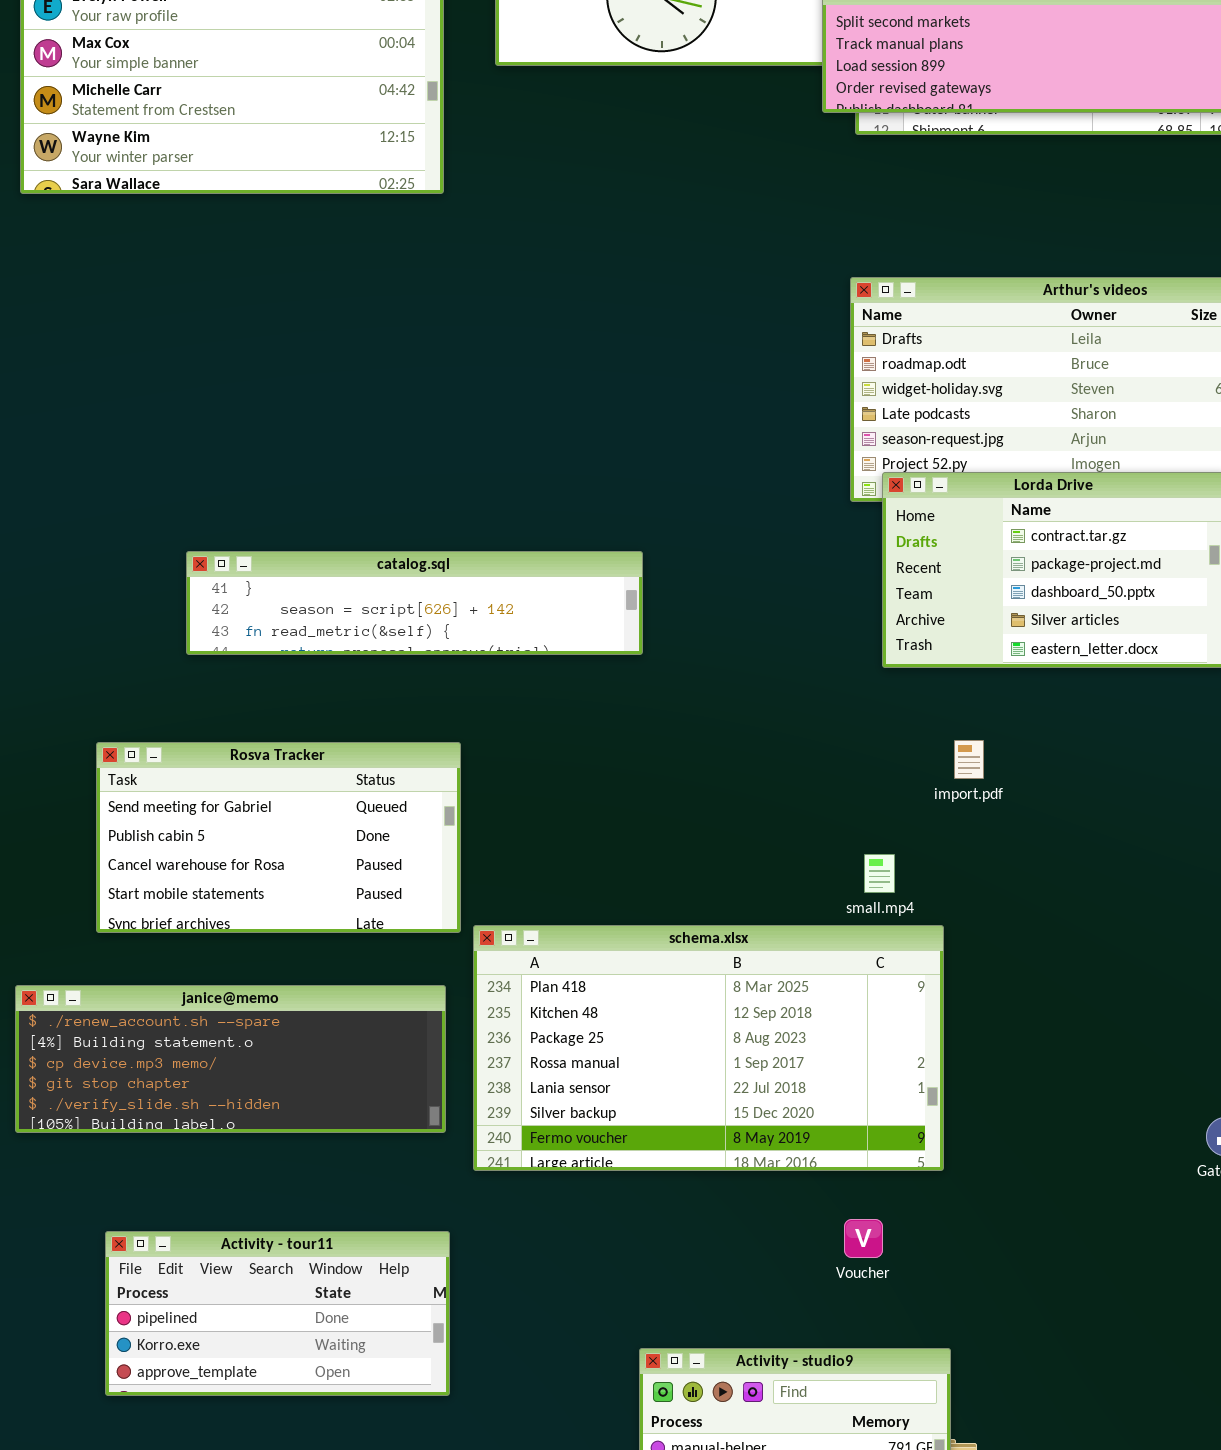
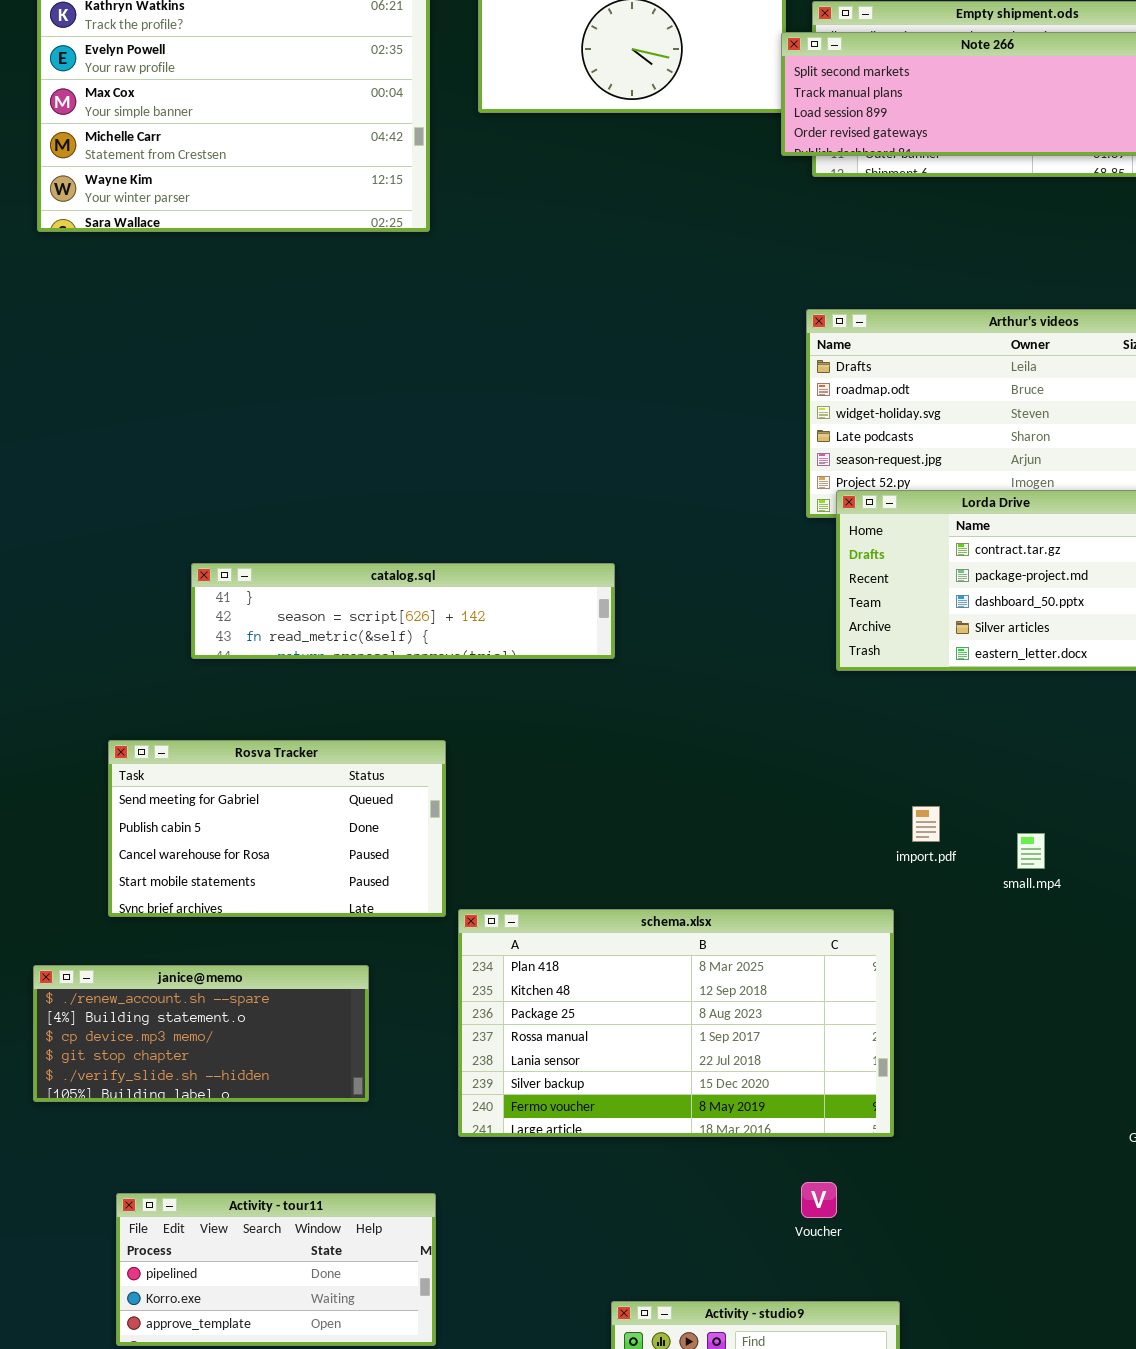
import.pdf: [954,740,984,779] -> [912,806,940,842], moved
small.mp4: [864,854,895,893] -> [1017,833,1045,869], moved
janice@memo: [15,985,446,1133] -> [33,965,369,1102], resized

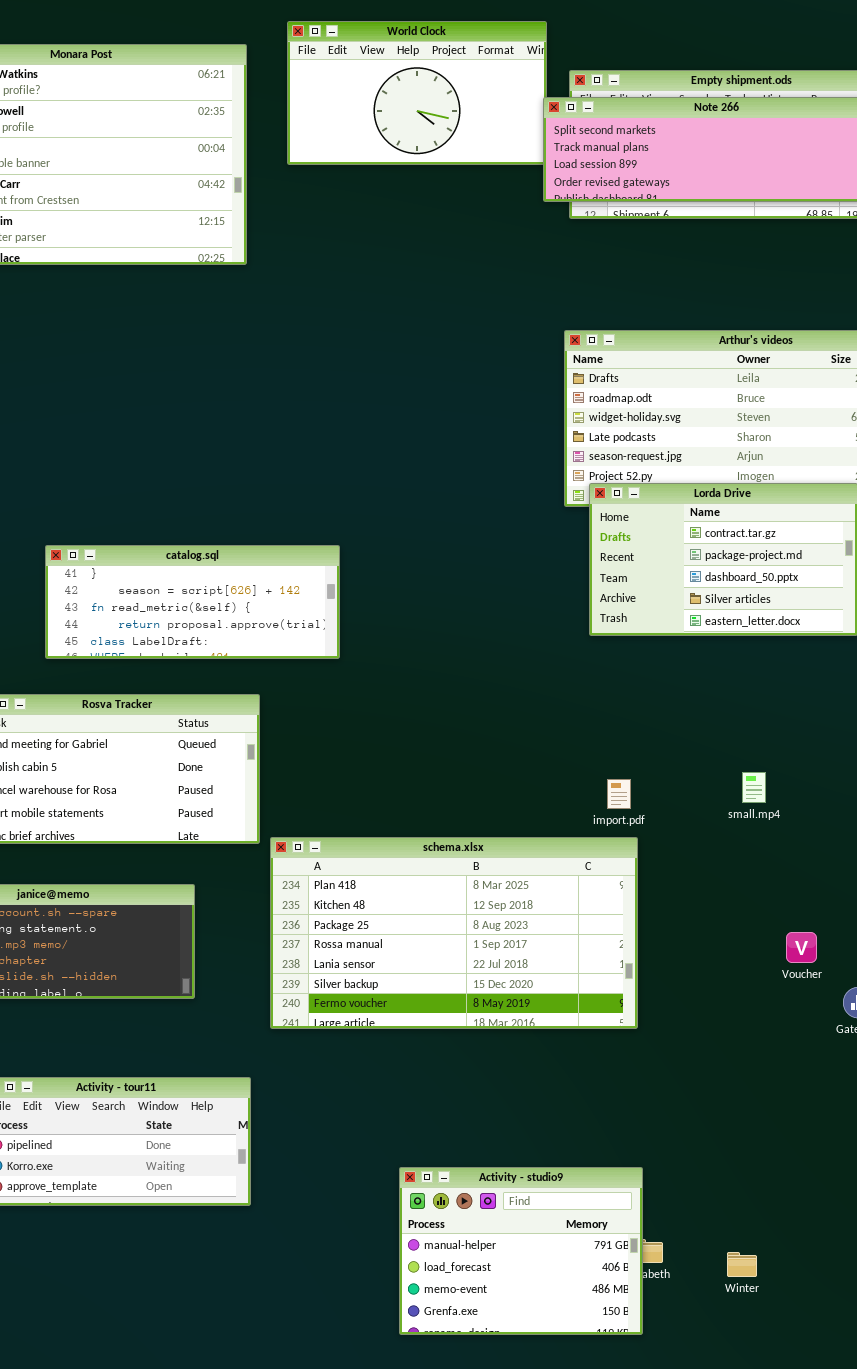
catalog.sql: [191,563,615,659] -> [45,545,340,659], resized
import.pdf: [912,806,940,842] -> [607,779,631,809], moved
Voucher: [801,1182,837,1218] -> [786,932,817,963], moved

